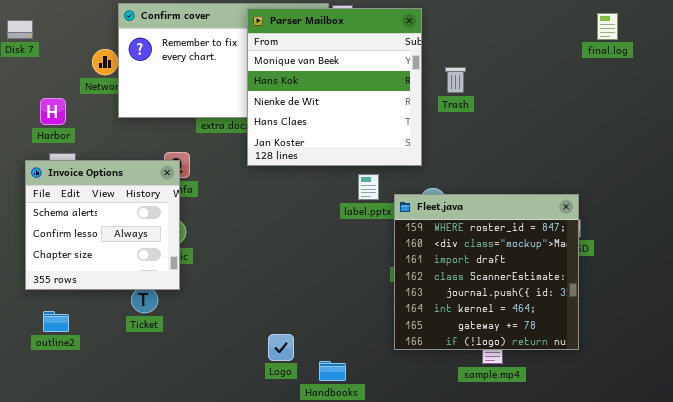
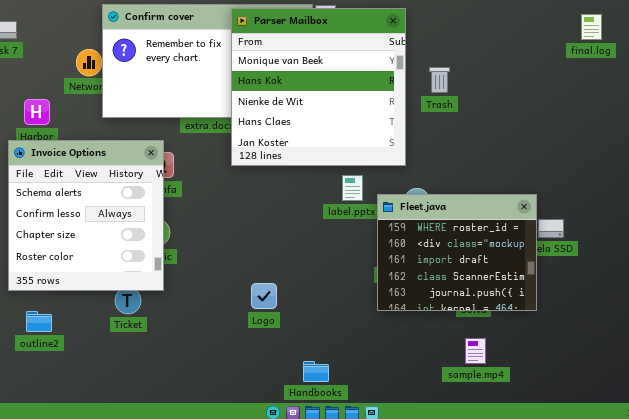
Invoice Options: [25,160,180,290] -> [8,140,164,291], resized
Fleet.java: [394,194,579,350] -> [377,194,537,311], resized
Logo: [268,334,294,361] -> [251,283,277,309], moved

